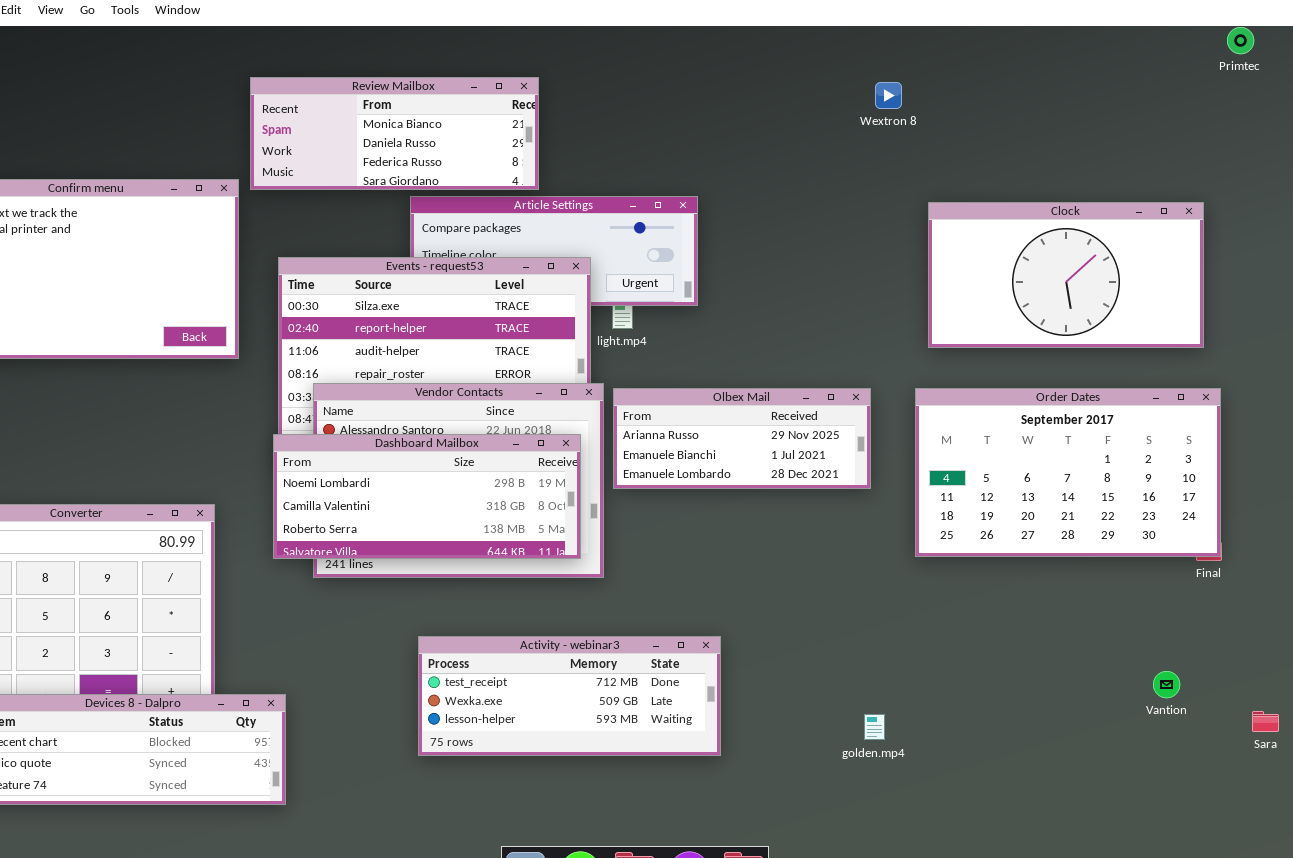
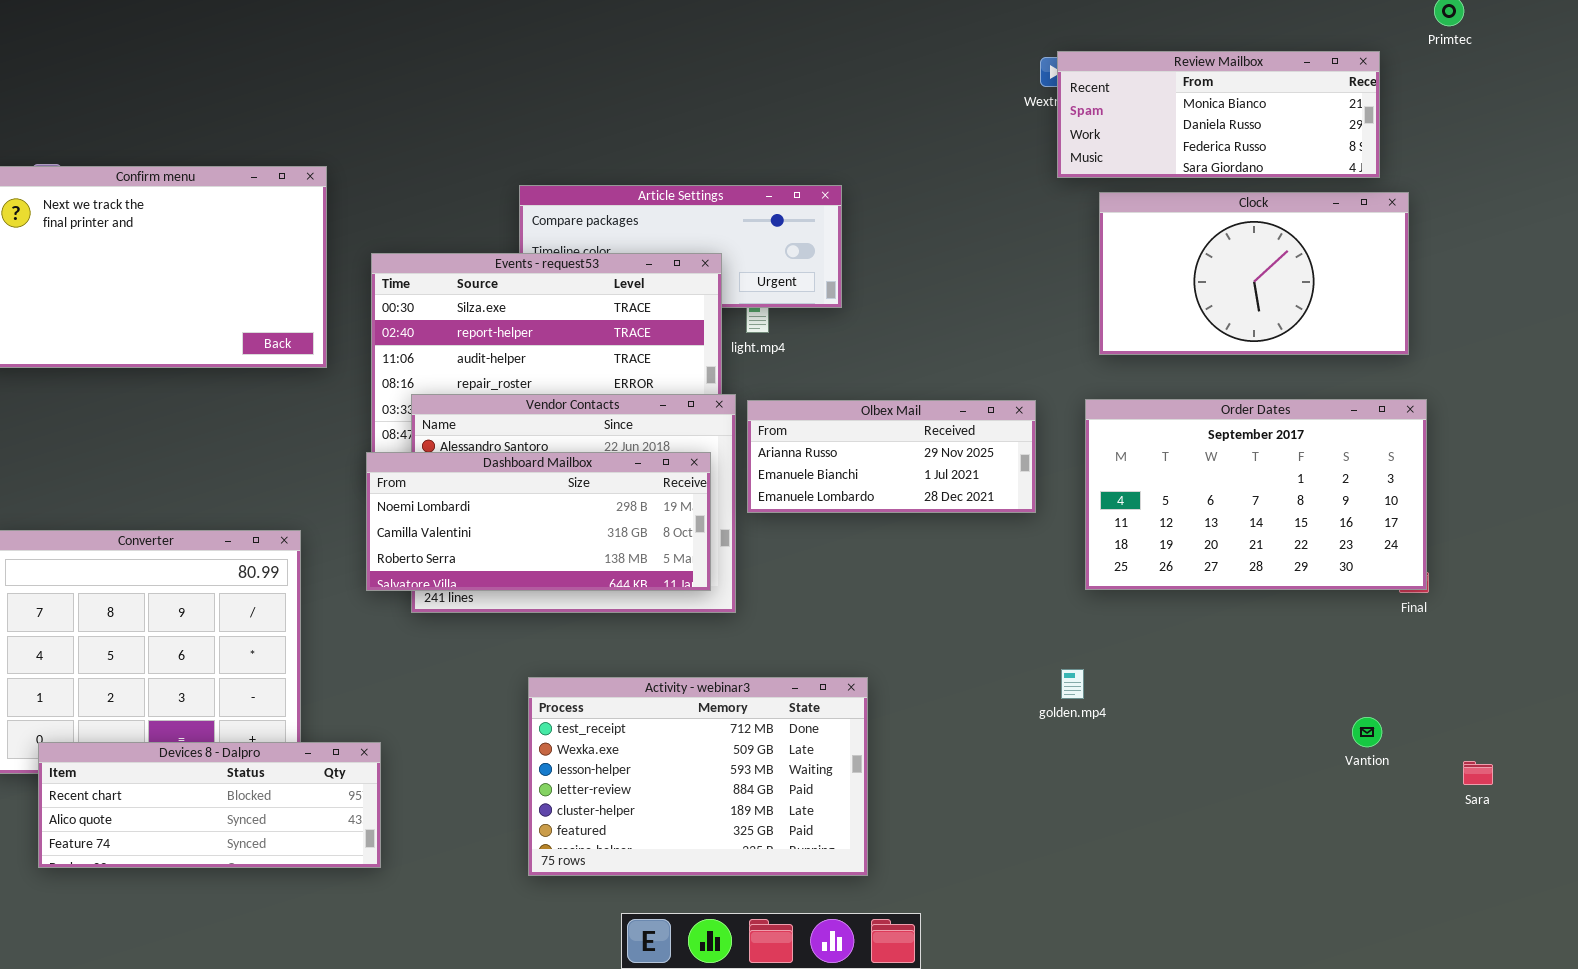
Review Mailbox: [250,77,539,190] -> [1057,51,1380,178], moved
Activity - webinar3: [418,636,721,756] -> [528,677,868,876], resized
golden.mp4: [864,714,885,740] -> [1061,669,1084,699], moved

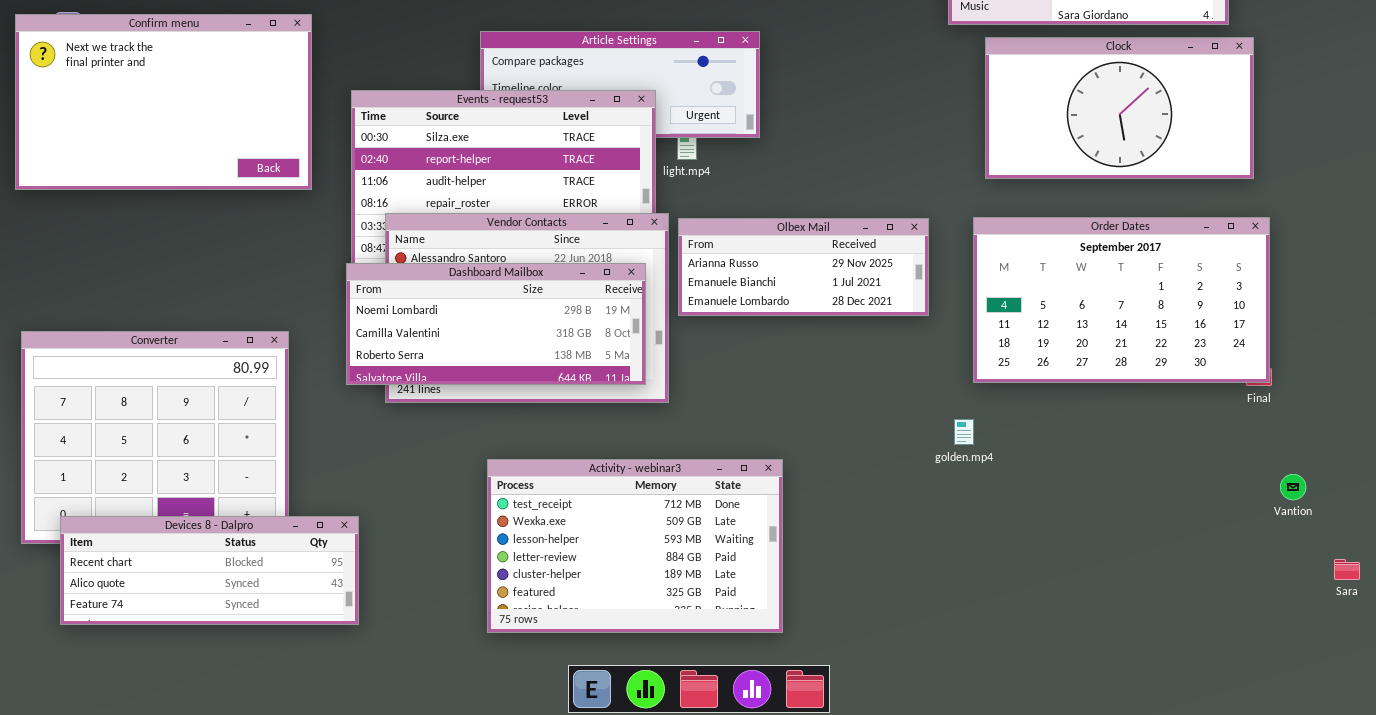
golden.mp4: [1061,669,1084,699] -> [954,419,974,445], moved
Vantion: [1352,717,1382,747] -> [1280,474,1306,500], moved
Sara: [1463,761,1493,785] -> [1334,559,1360,580], moved

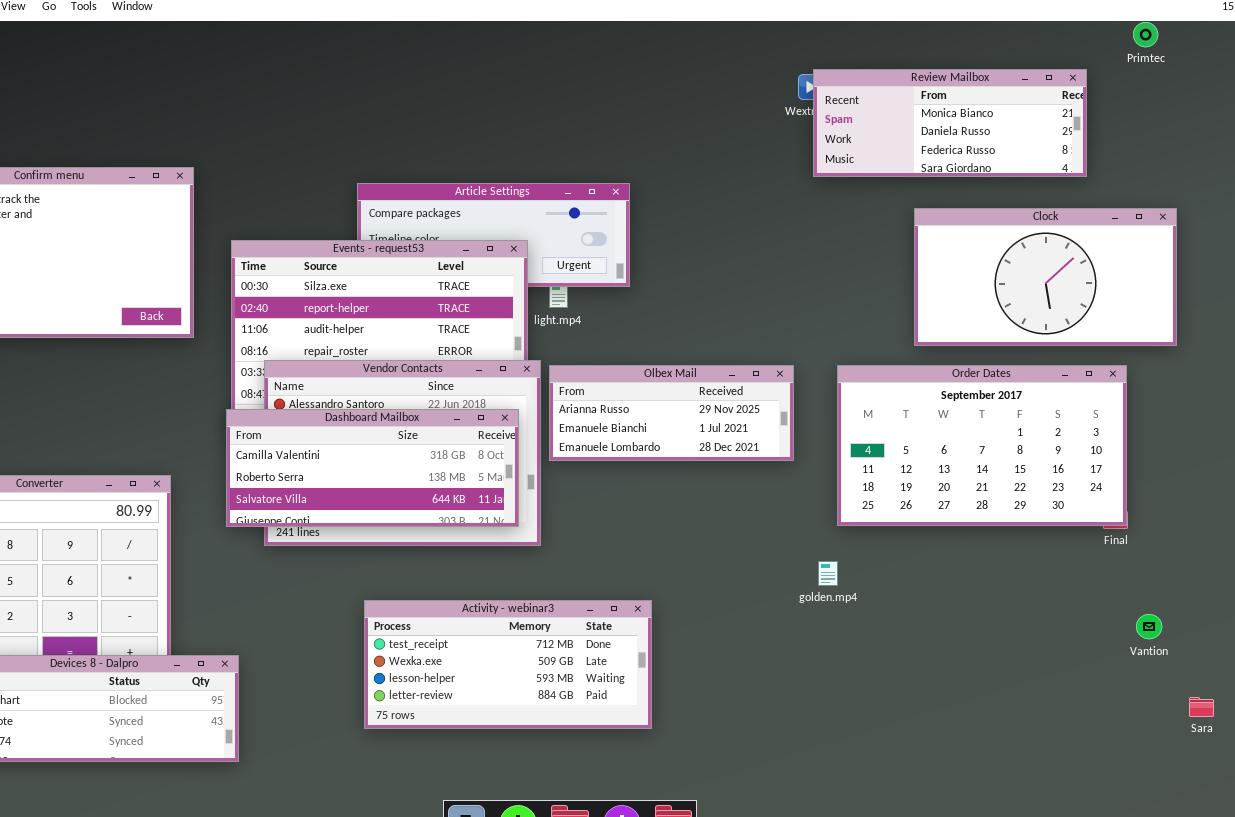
Clock: [985,37,1254,179] -> [914,208,1177,346], moved
Dashboard Mailbox: [346,263,646,385] -> [226,409,519,527], scrolled down 1 row
Activity - webinar3: [487,459,783,633] -> [364,600,652,729], resized

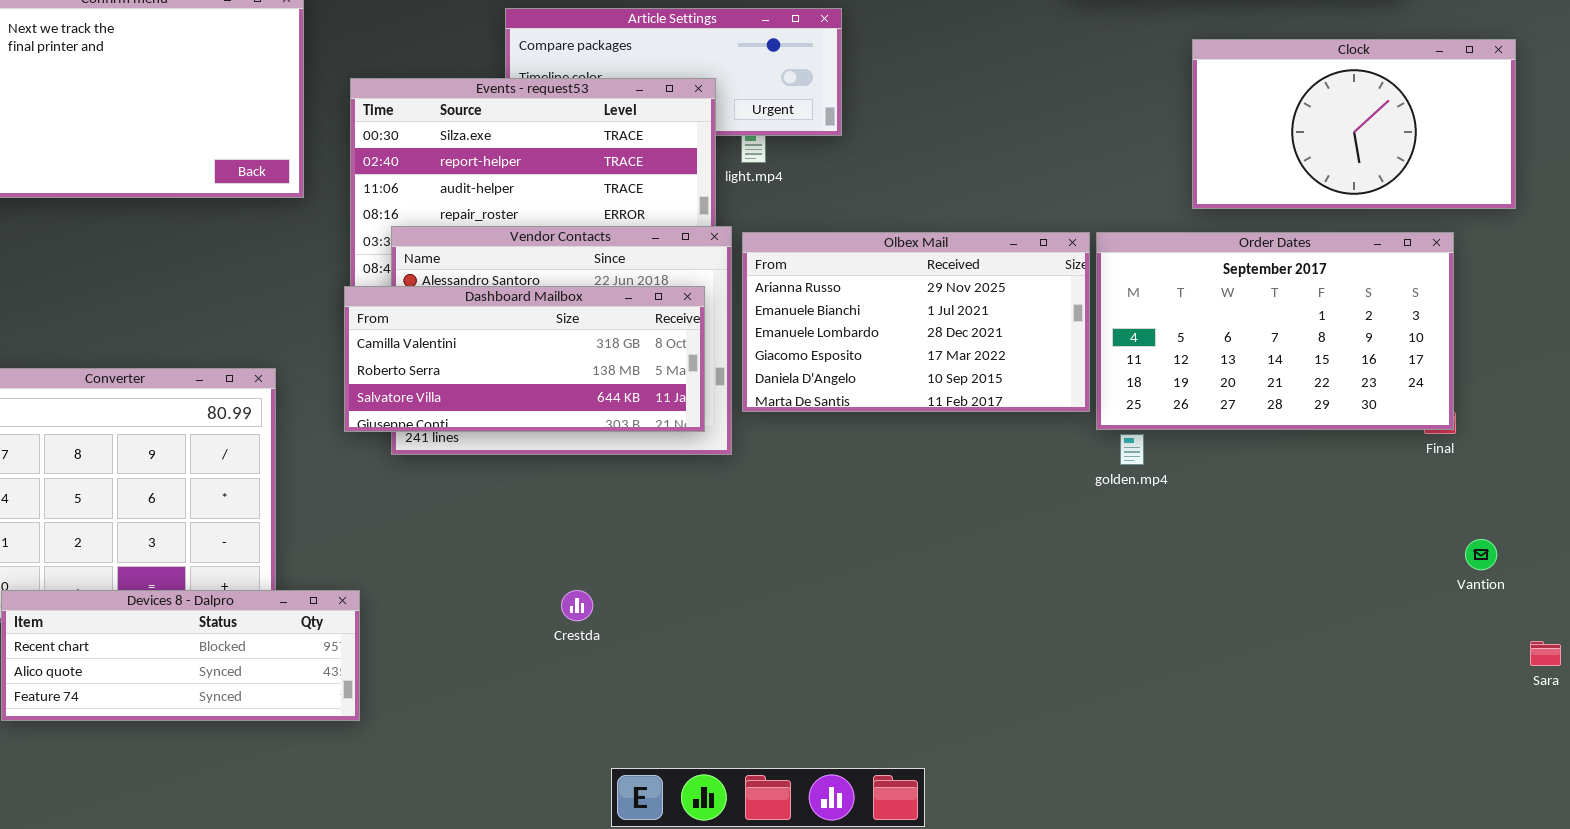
Olbex Mail: [549,365,794,461] -> [742,232,1090,412], resized
golden.mp4: [818,561,838,586] -> [1120,434,1144,465], moved
Activity - webinar3: [364,600,652,729] -> none, closed

